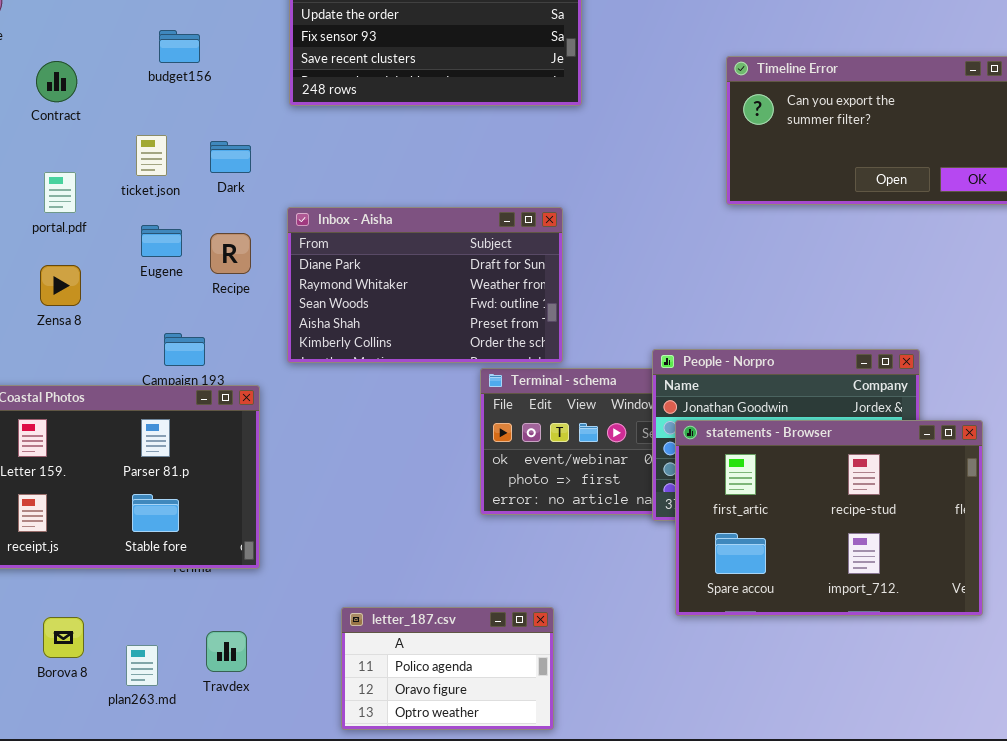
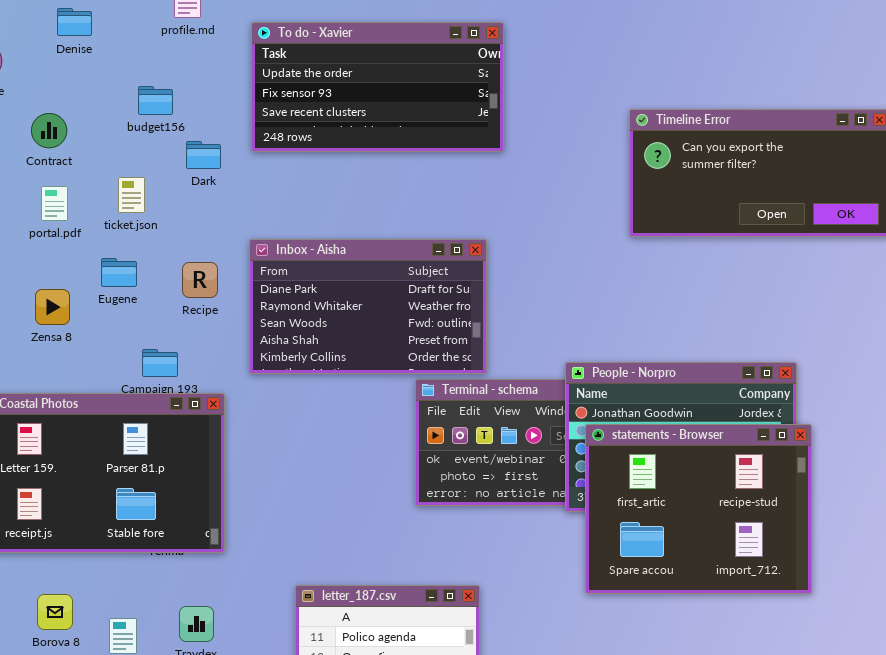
Dark: [210,141,251,173] -> [186,141,221,169], moved
portal.pdf: [44,172,76,213] -> [41,186,68,221], moved
Eugene: [141,225,182,257] -> [101,258,137,287], moved
statements - Browser: [675,420,983,616] -> [585,424,812,594], resized

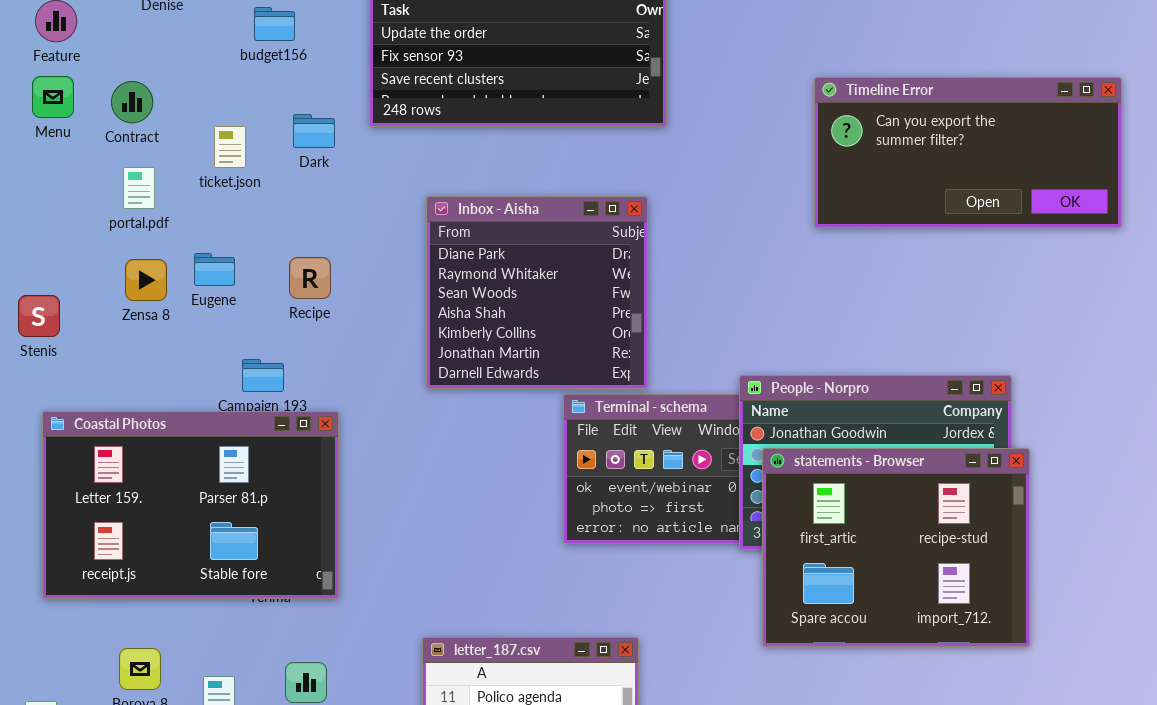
budget156: [138,86,173,115] -> [254,7,295,41], moved
ticket.json: [118,177,145,213] -> [214,126,246,168], moved
Inbox - Aisha: [249,239,487,374] -> [426,196,648,389], resized
Zensa 8: [35,289,70,325] -> [125,259,167,301], moved

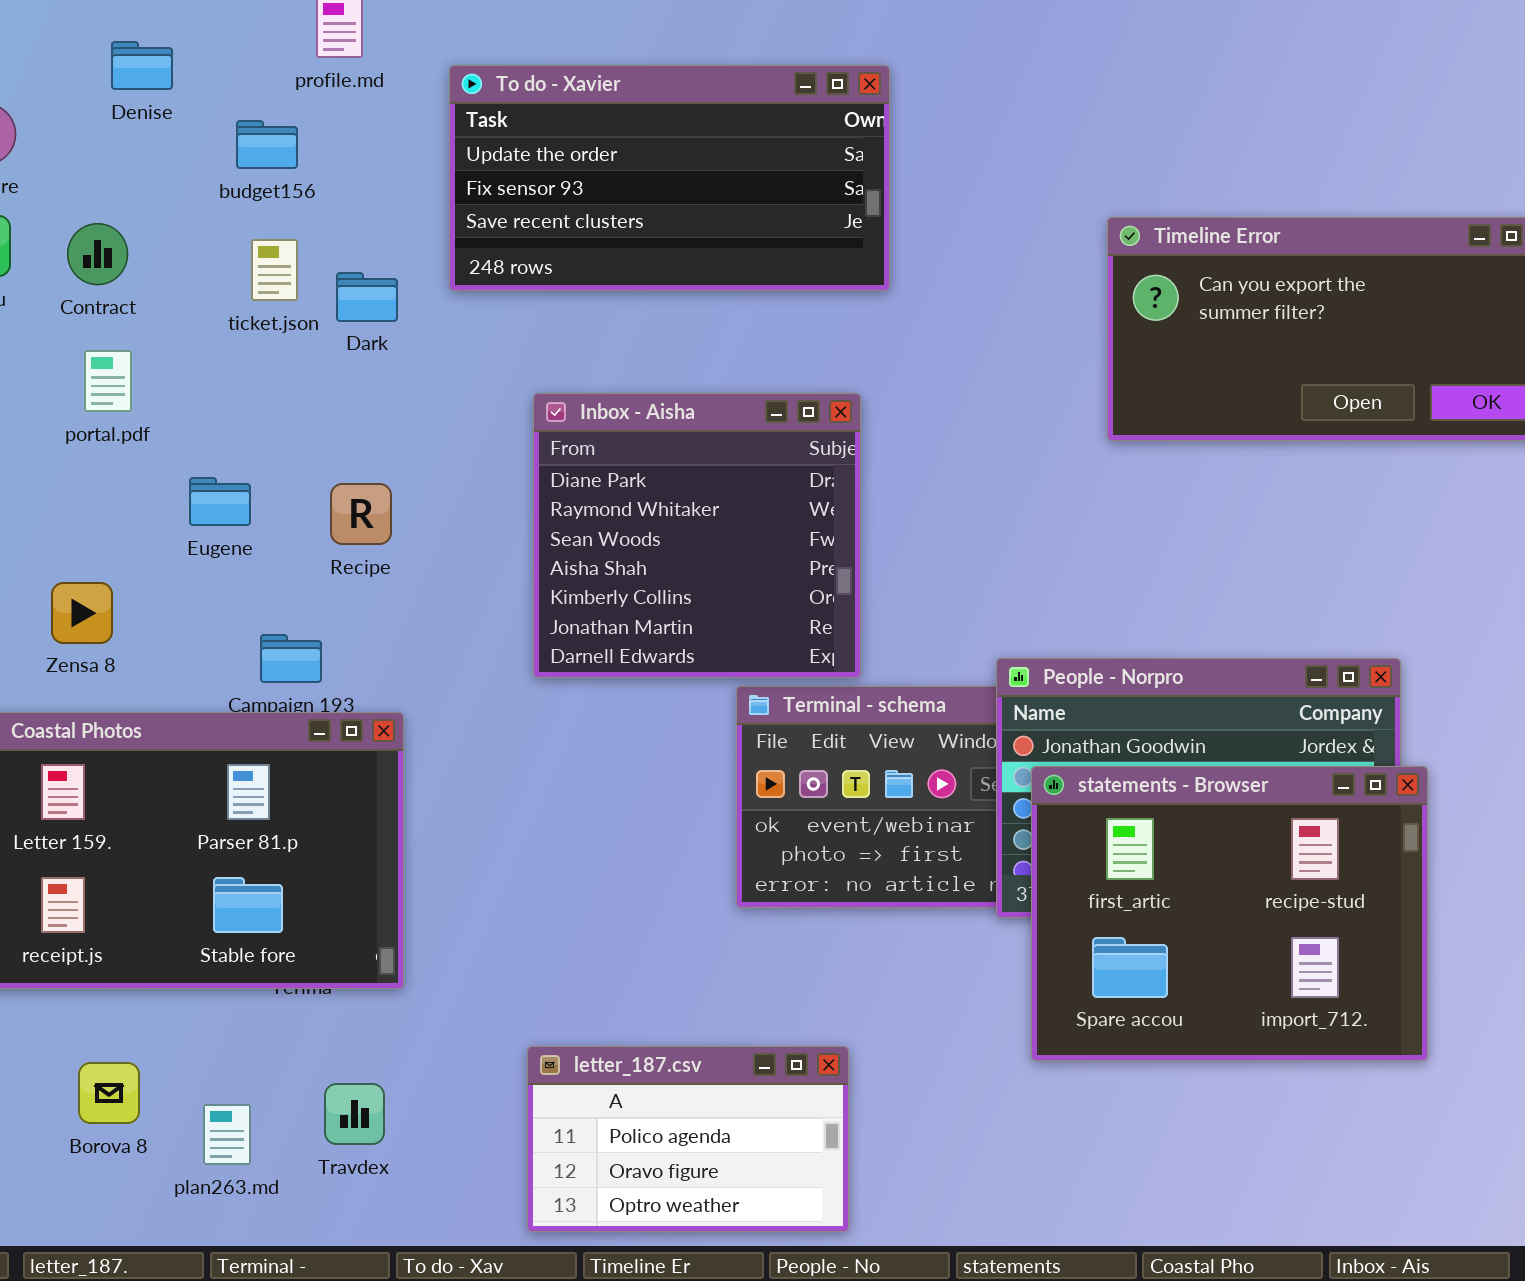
budget156: [254,7,295,41] -> [236,120,298,169], moved
ticket.json: [214,126,246,168] -> [251,239,298,301], moved
Zensa 8: [125,259,167,301] -> [51,582,113,644], moved

